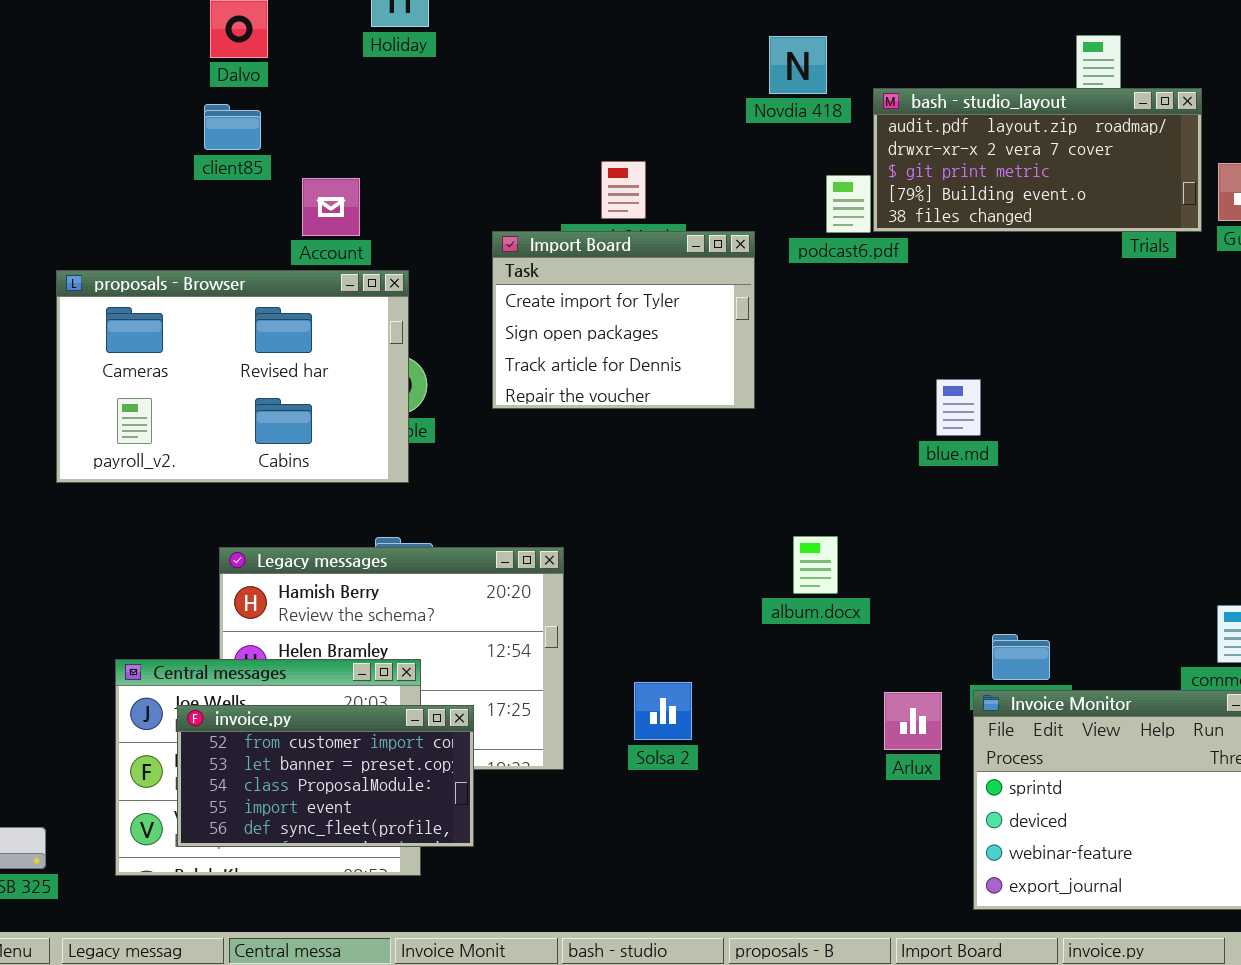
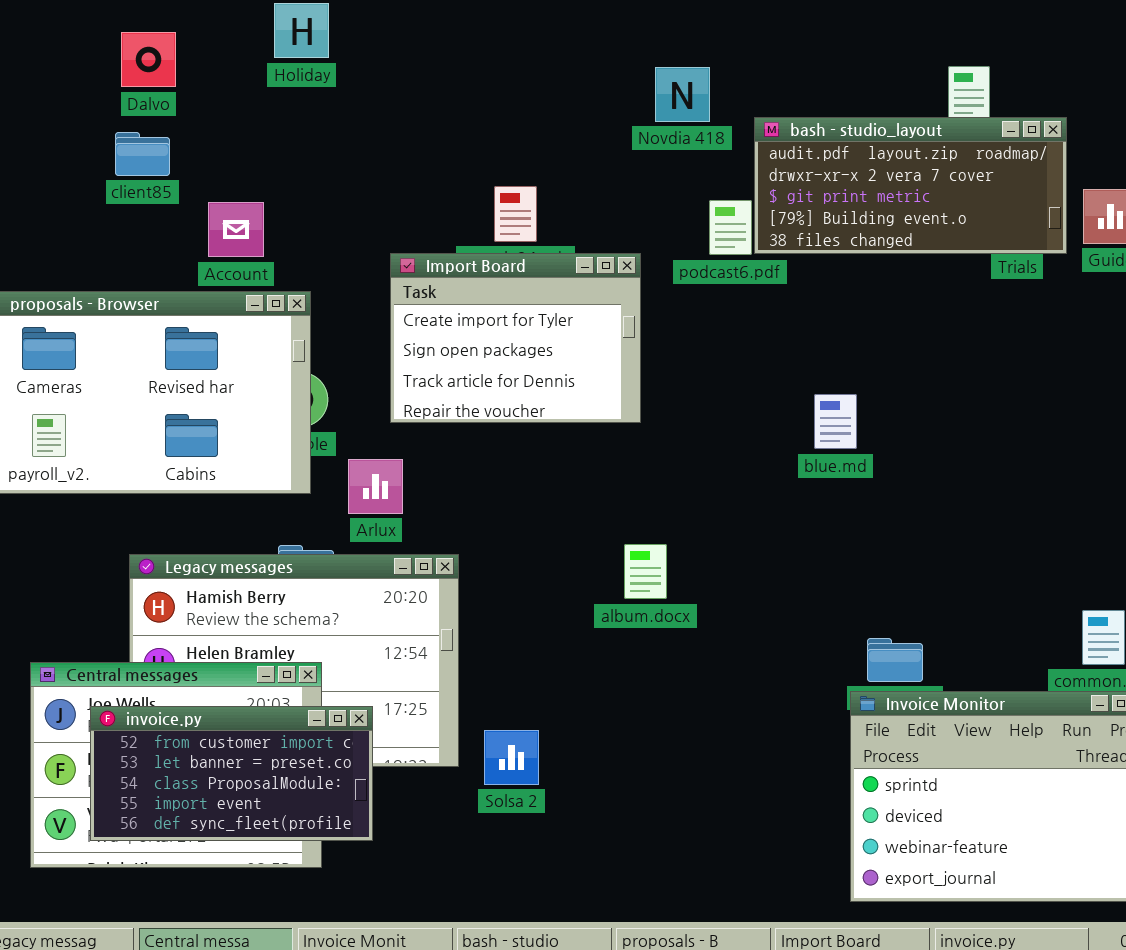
album.docx: [793,536,838,594] -> [624,544,667,599], moved
Solsa 2: [634,682,692,740] -> [484,730,539,785], moved
Arlux: [884,692,942,750] -> [348,459,403,514], moved

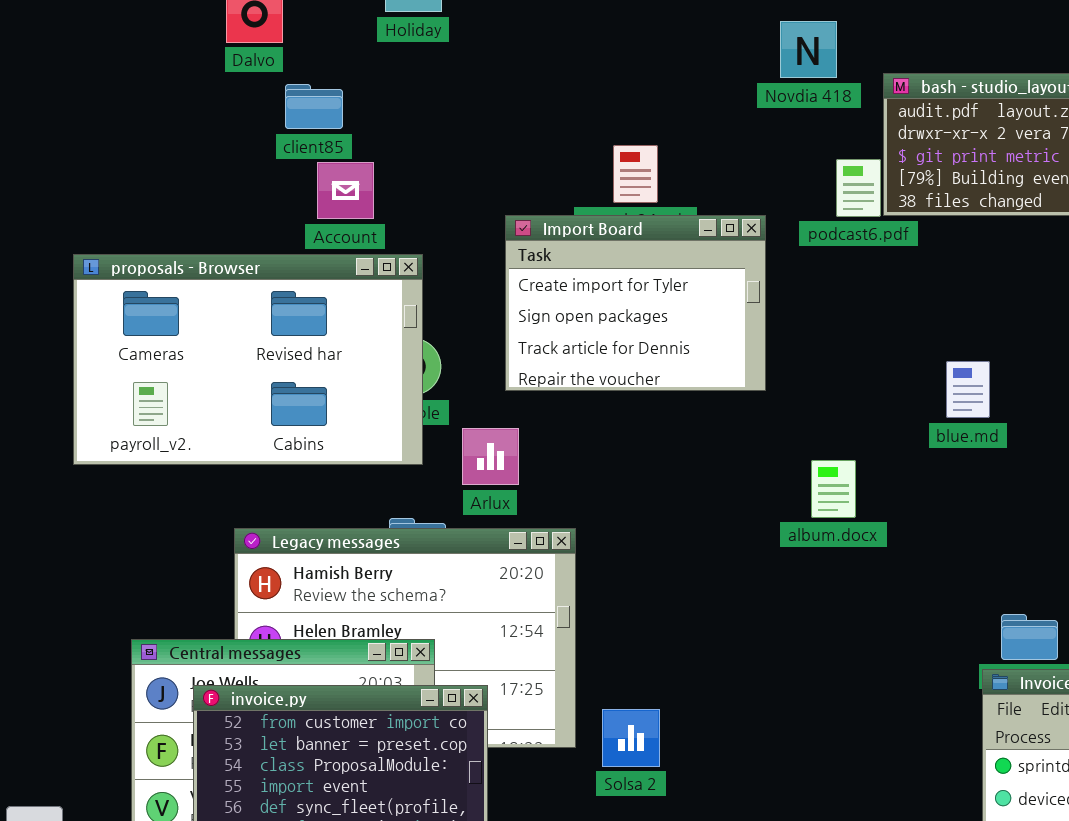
client85: [115,132,170,176] -> [285,84,343,129], moved
album.docx: [624,544,667,599] -> [811,460,856,518], moved

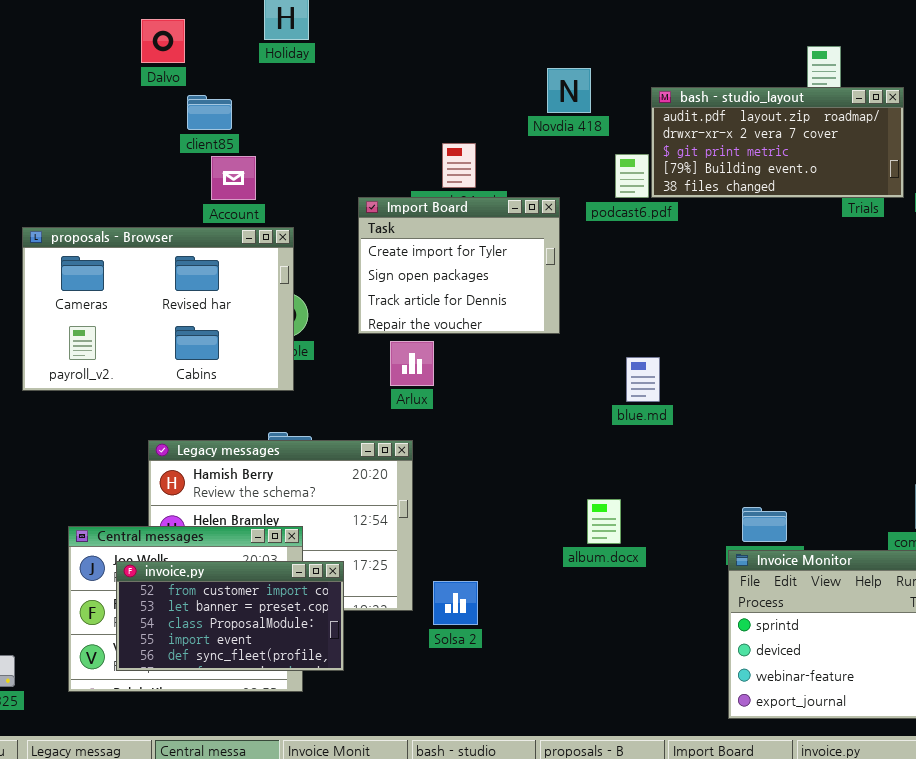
Novdia 418: [780,21,837,78] -> [547,68,591,113], moved
blue.md: [946,361,990,418] -> [626,357,660,402], moved
Arlux: [462,428,519,485] -> [390,341,434,386], moved
album.docx: [811,460,856,518] -> [587,499,621,544], moved

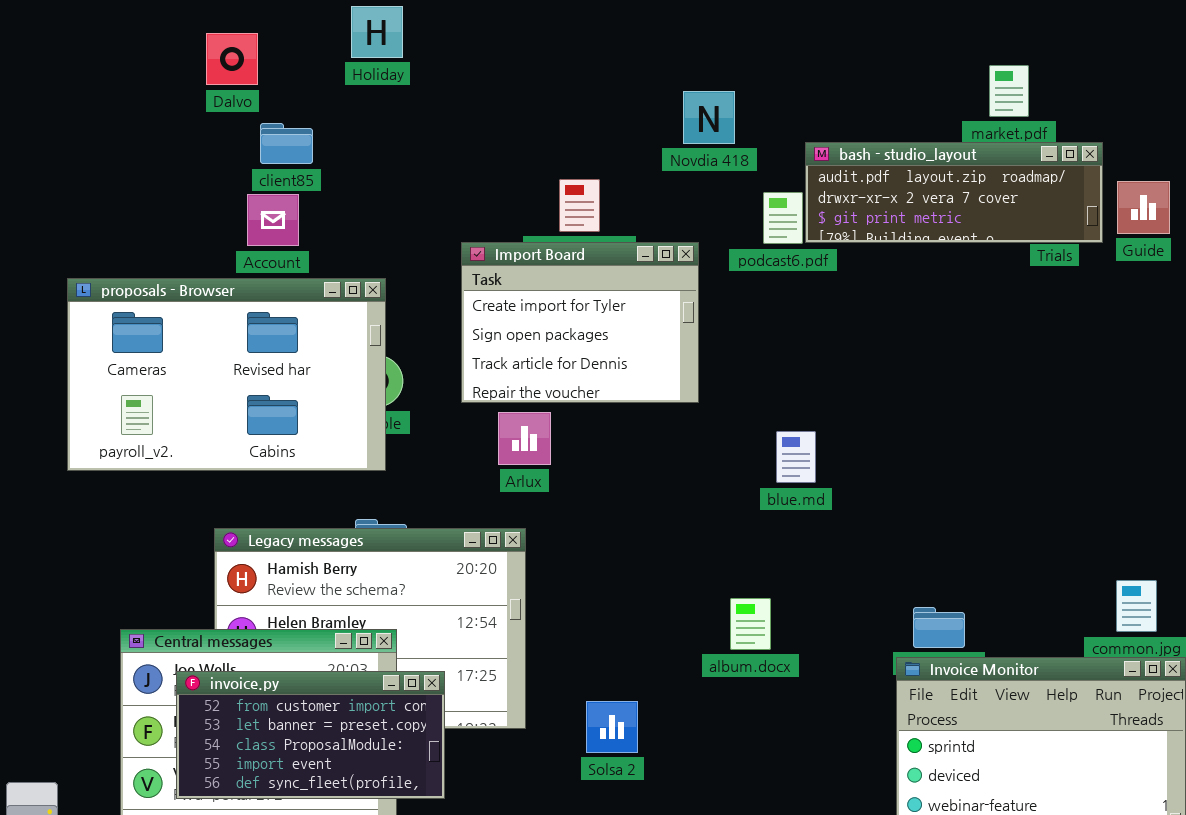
bash - studio_layout: [651,87,904,198] -> [805,142,1103,243], resized
Account: [211,156,256,200] -> [247,194,299,246], moved
Solsa 2: [433,581,478,625] -> [586,701,638,753], moved

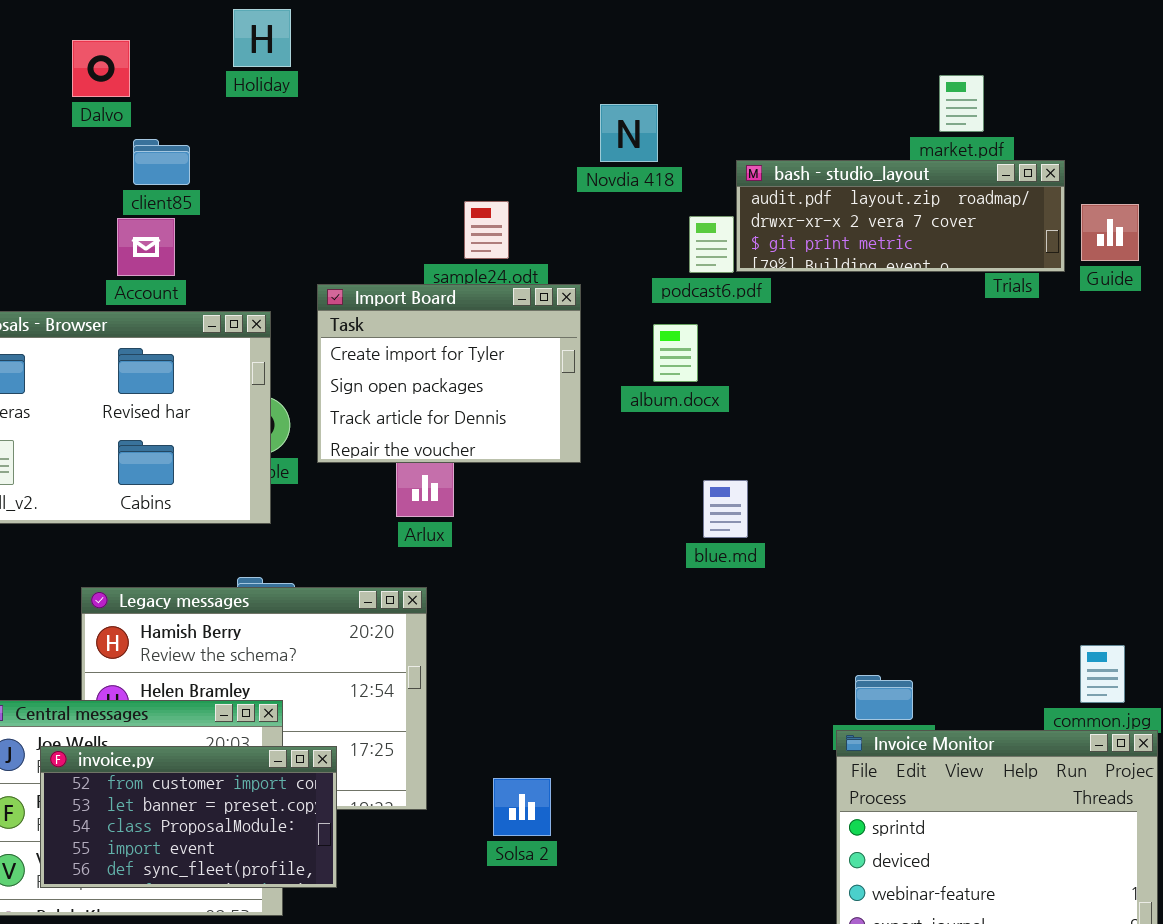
Import Board: [461,242,699,403] -> [317,284,581,463], moved
album.docx: [730,598,771,650] -> [653,324,698,382], moved

